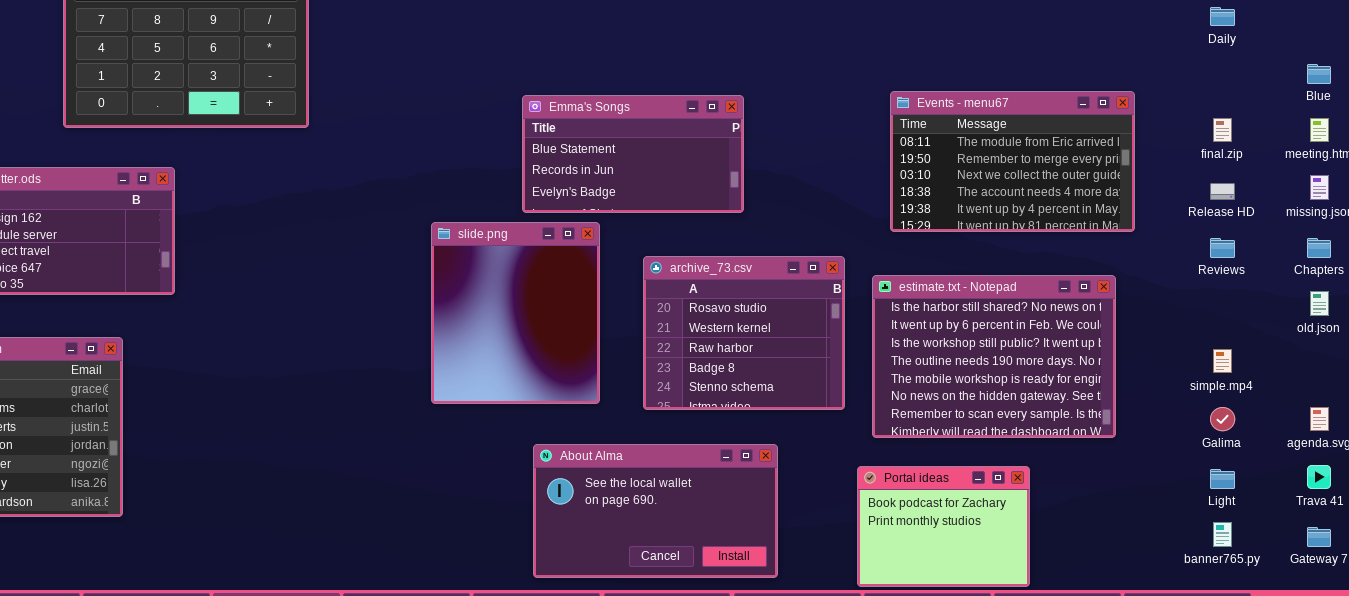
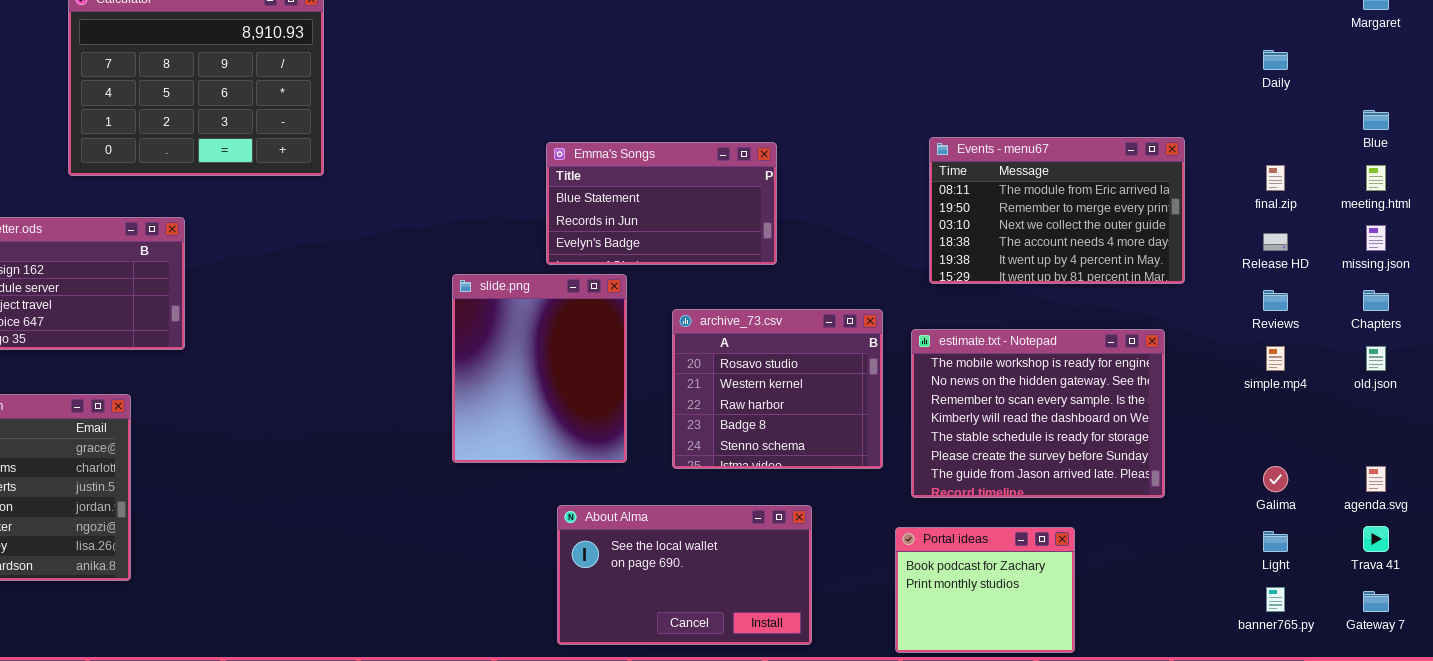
estimate.txt - Notepad: [872,275,1116,438] -> [911,329,1165,498], scrolled down 4 rows
simple.mp4: [1213,349,1232,373] -> [1266,346,1285,371], moved

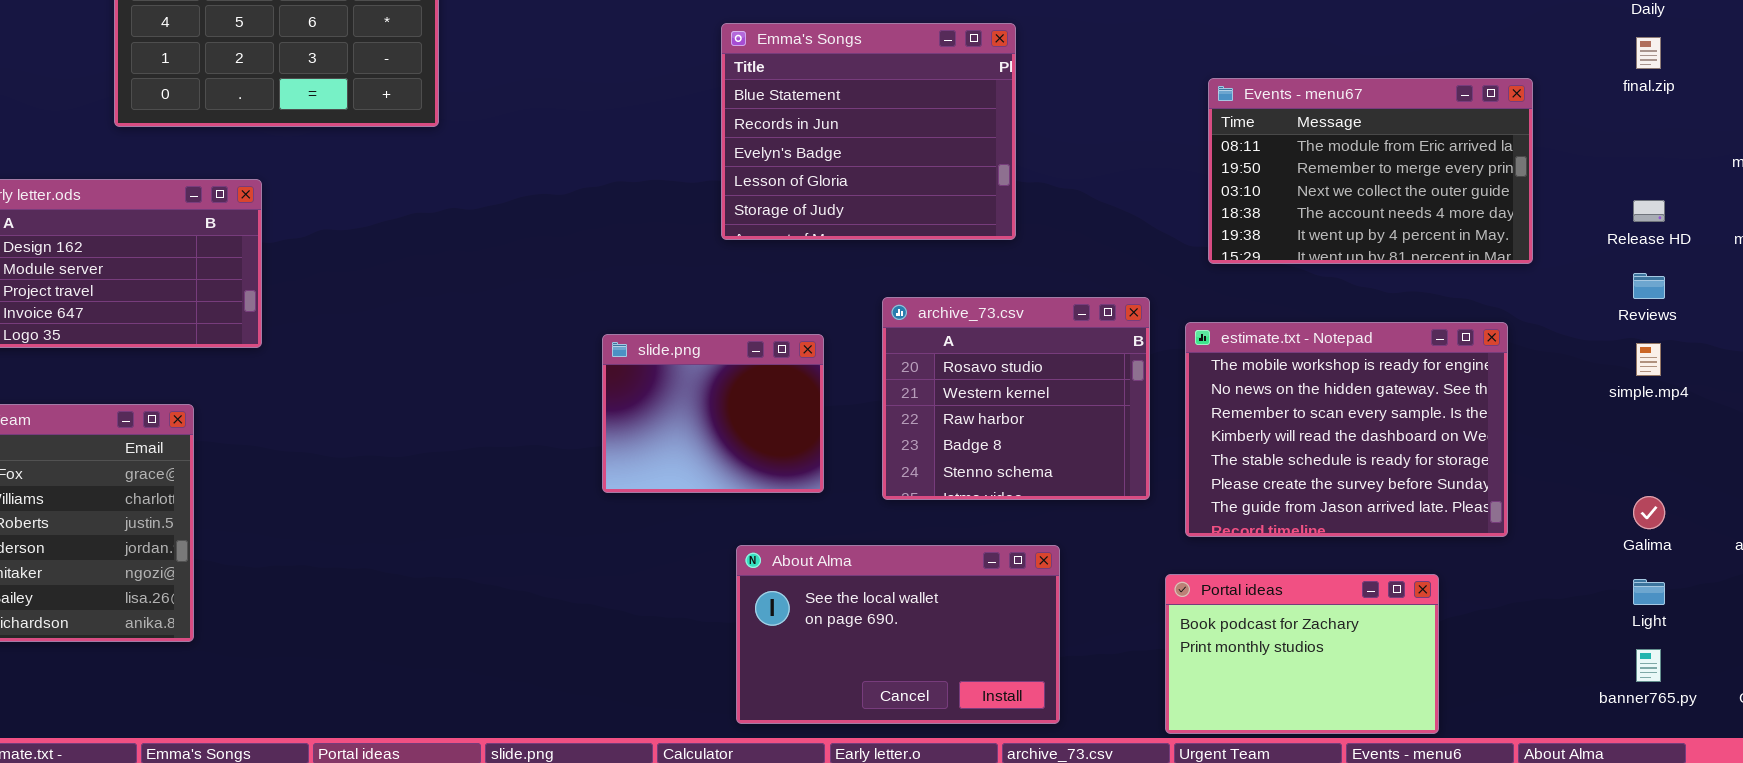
Emma's Songs: [546,142,777,265] -> [721,23,1016,240], resized
final.zip: [1266,165,1285,191] -> [1636,37,1661,69], moved
slide.png: [452,274,627,463] -> [602,334,824,493], resized
Portal ideas: [895,527,1075,653] -> [1165,574,1439,734], resized

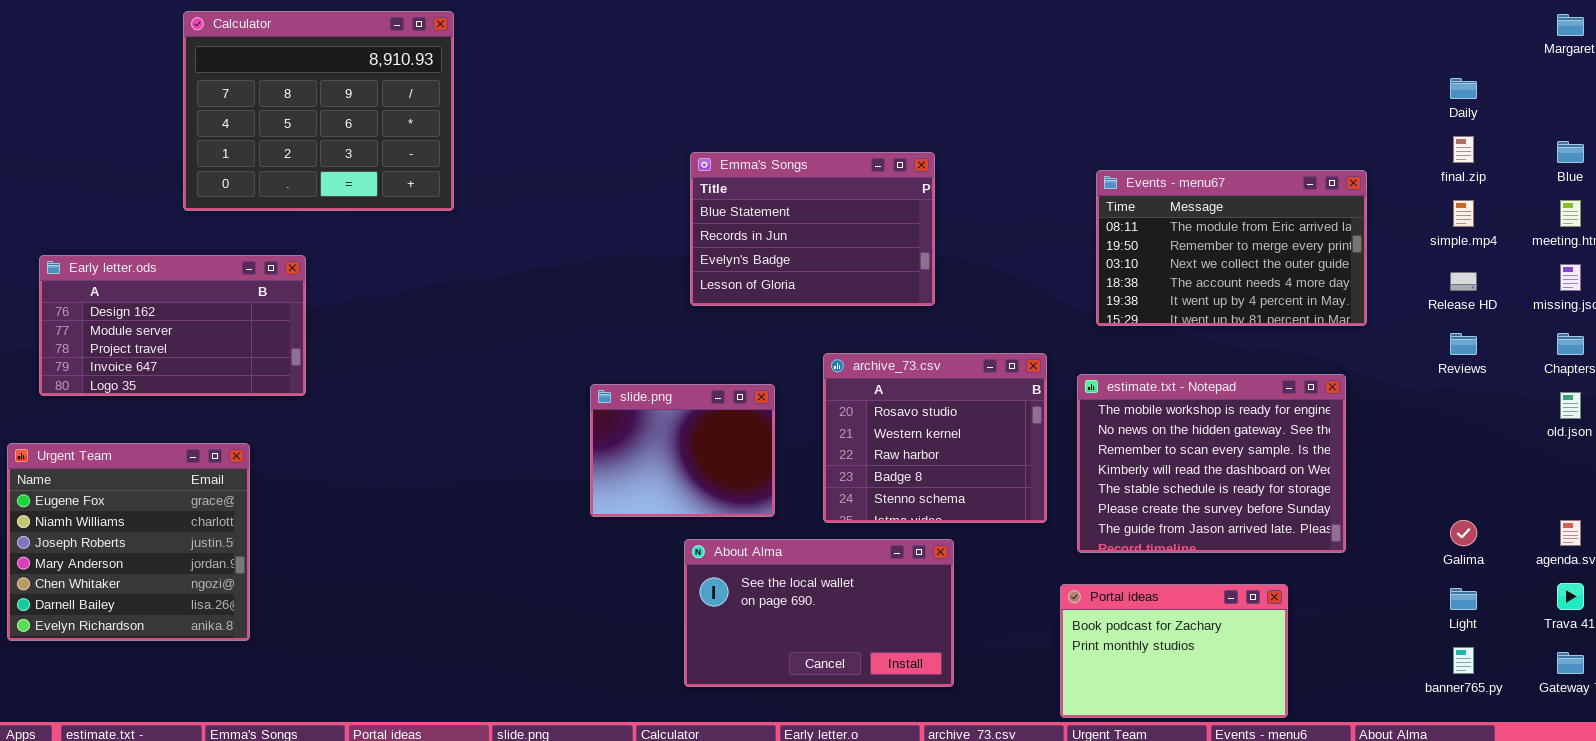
Emma's Songs: [721,23,1016,240] -> [690,152,935,306], resized
simple.mp4: [1636,343,1661,376] -> [1453,200,1474,227], moved
About Alma: [736,545,1060,724] -> [684,539,954,687], moved

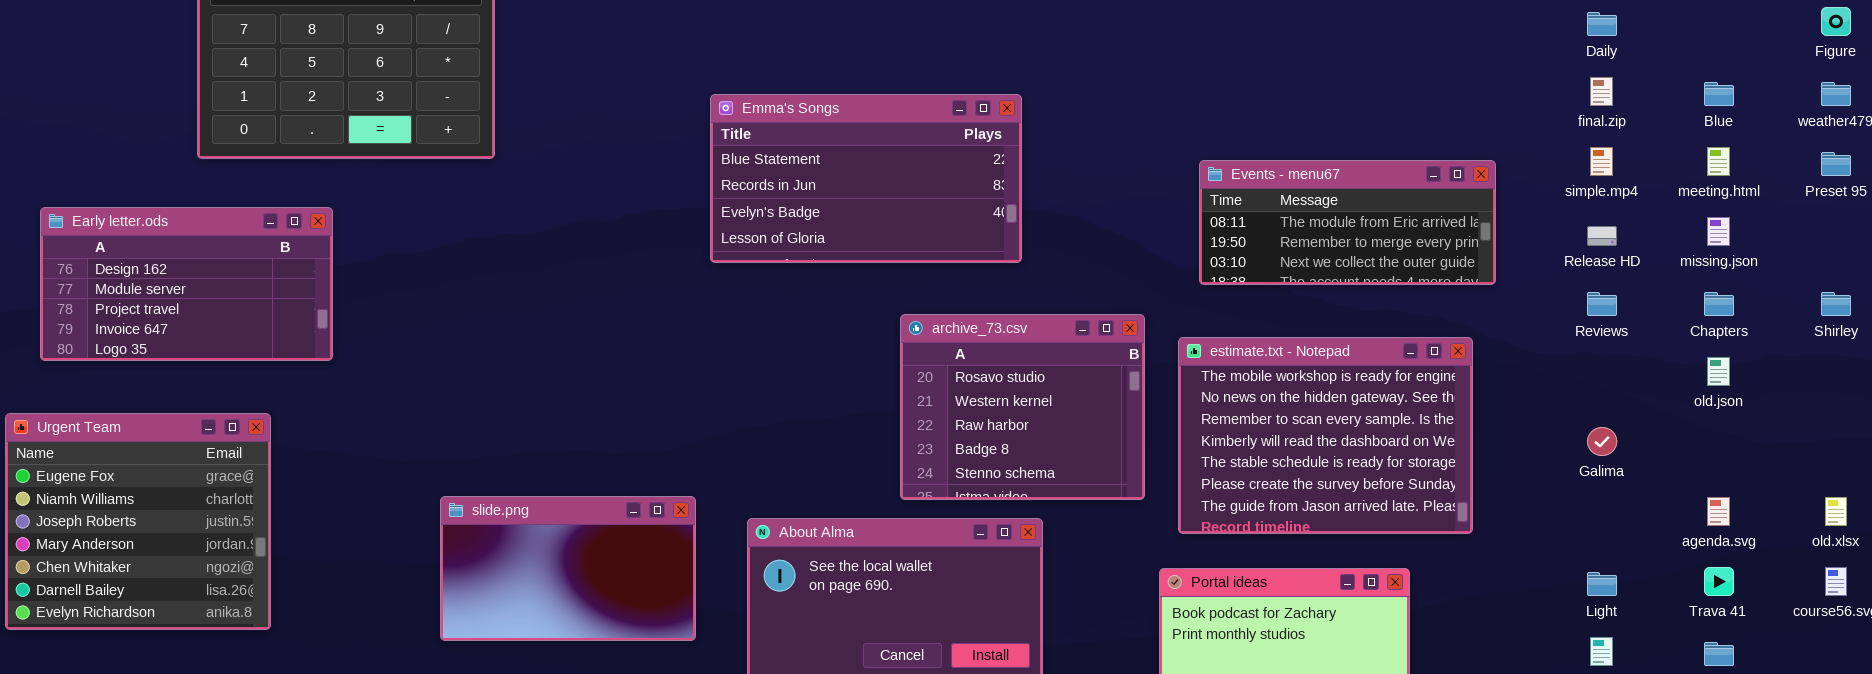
Emma's Songs: [690,152,935,306] -> [710,94,1022,263], resized
Events - menu67: [1096,170,1367,326] -> [1199,160,1496,285], resized
slide.png: [590,384,775,517] -> [440,496,696,641], moved, resized
Galima: [1450,520,1477,546] -> [1587,427,1617,456], moved

